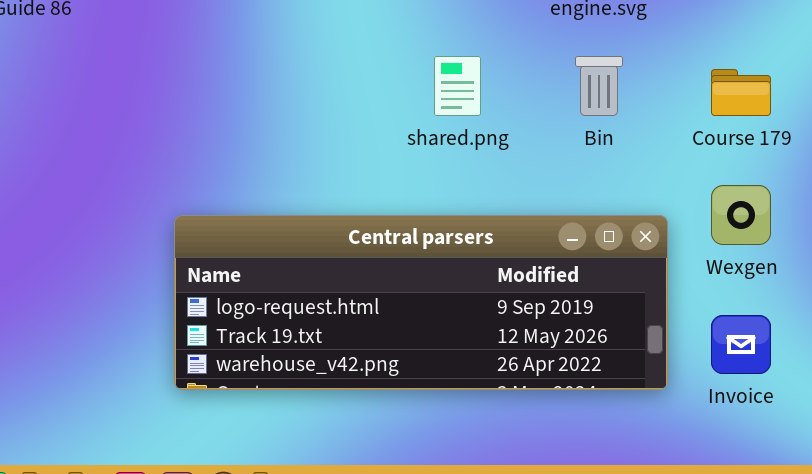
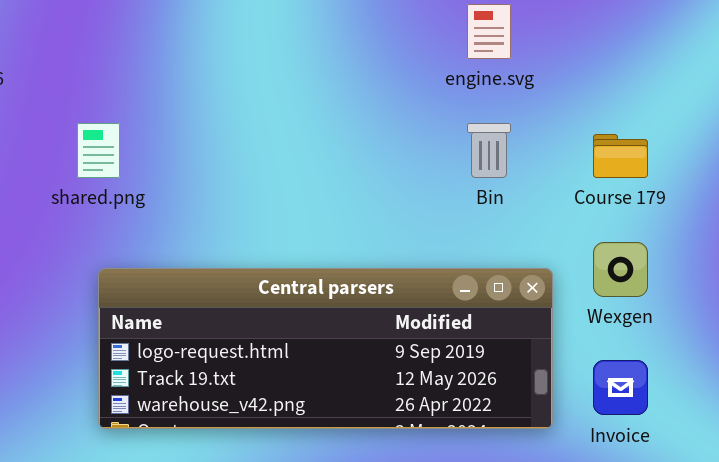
shared.png: [434,56,481,116] -> [77,123,120,178], moved

